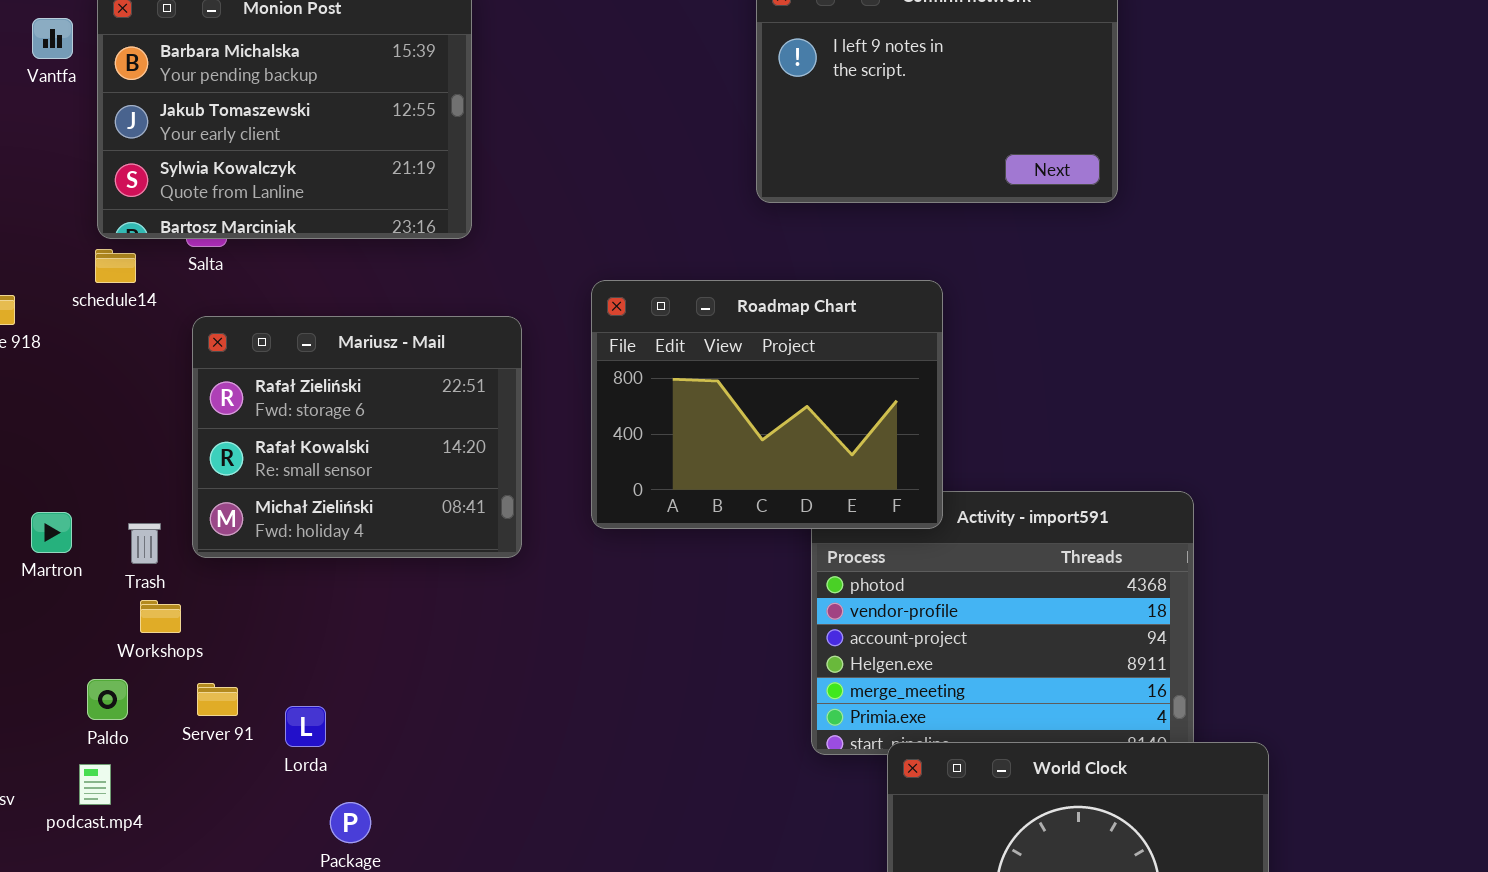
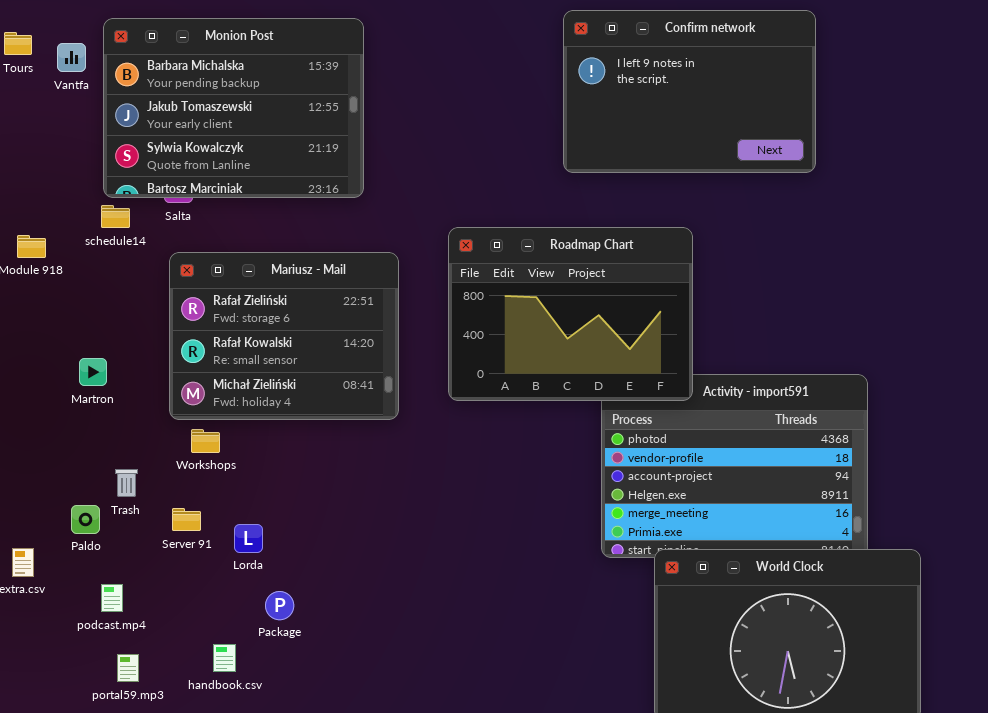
Martron: [31,512,72,553] -> [79,358,107,386], moved
Trash: [128,523,161,564] -> [115,469,138,497], moved
Workshops: [140,600,181,633] -> [191,429,220,453], moved
Paldo: [87,679,128,720] -> [71,505,100,534], moved
podcast.mp4: [79,764,111,805] -> [101,584,123,612], moved

